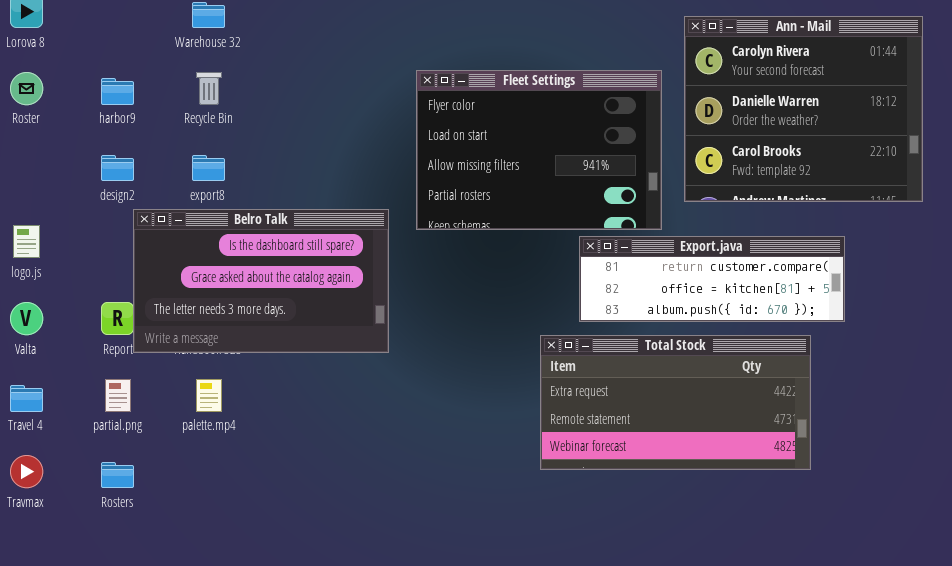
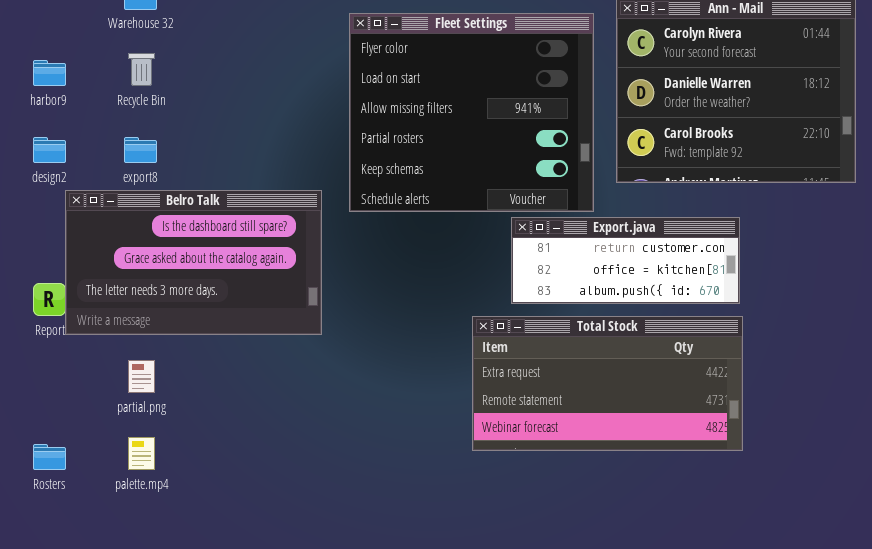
Fleet Settings: [416,70,662,230] -> [349,13,594,212], resized
Export.java: [579,236,845,322] -> [511,217,740,304], resized
partial.png: [105,379,131,412] -> [128,360,155,393], moved
palette.mp4: [196,379,222,412] -> [128,437,155,470], moved

